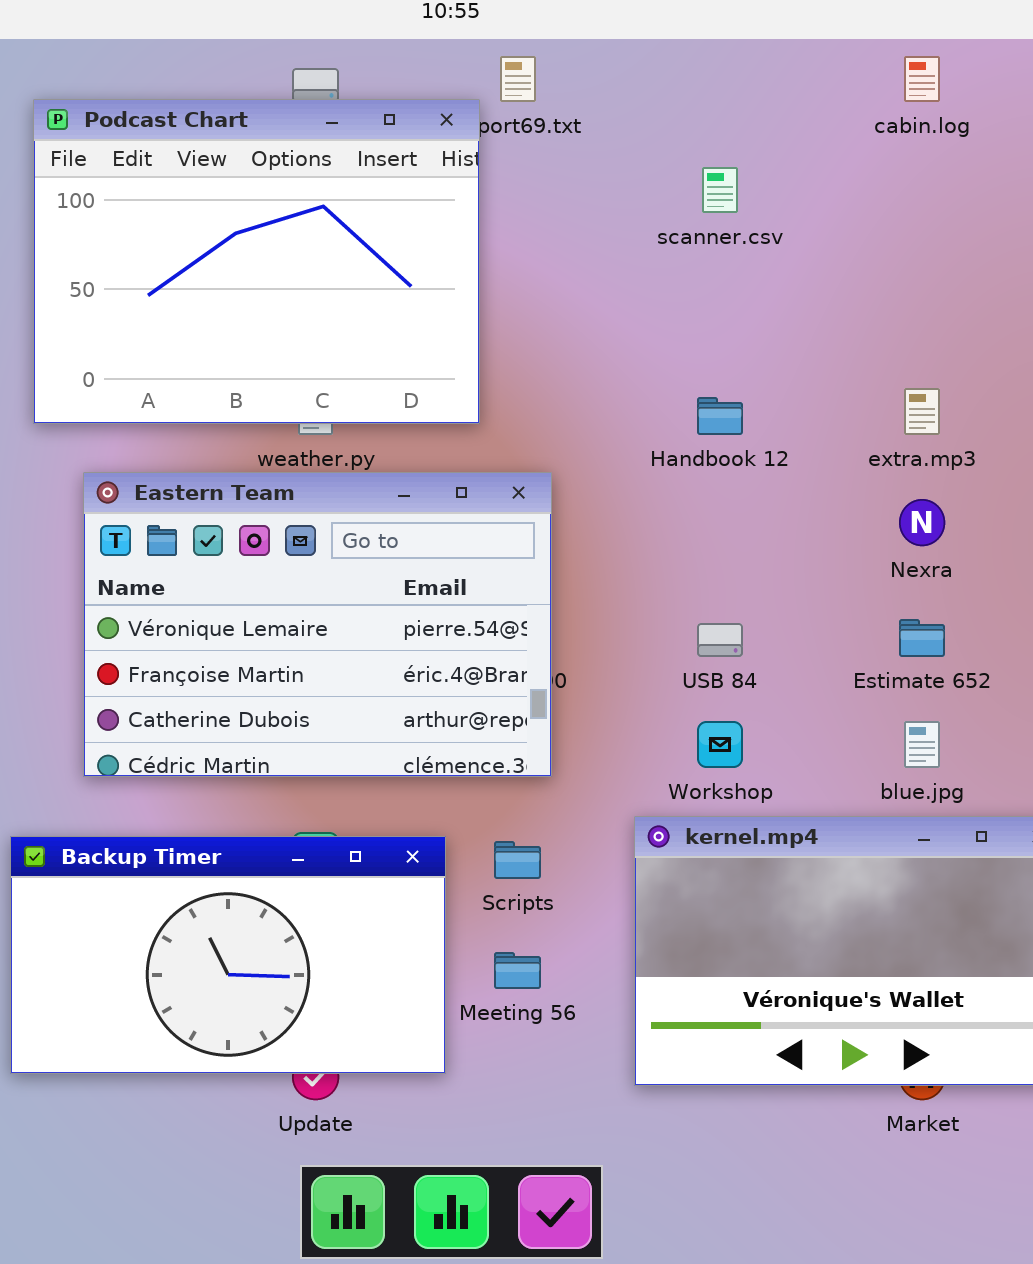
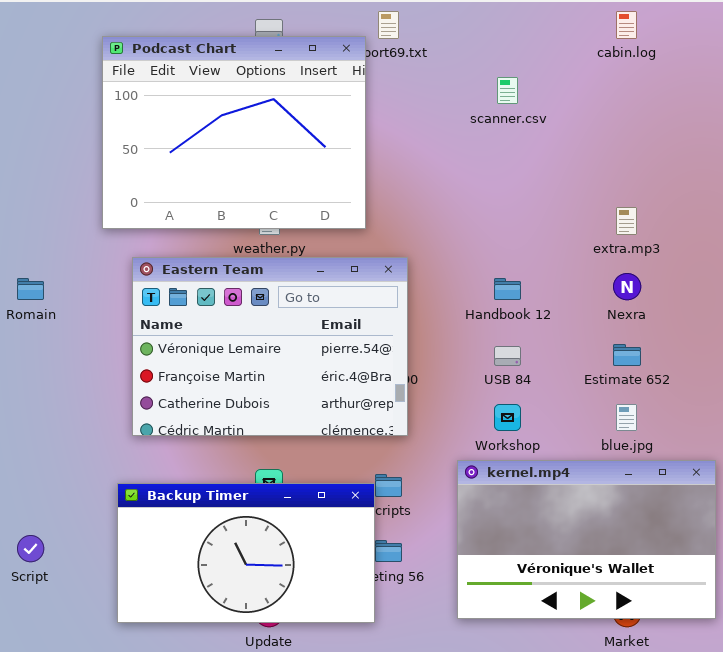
Handbook 12: [697,397,743,435] -> [494,278,521,300], moved
Backup Timer: [10,836,446,1074] -> [117,483,375,623], moved

